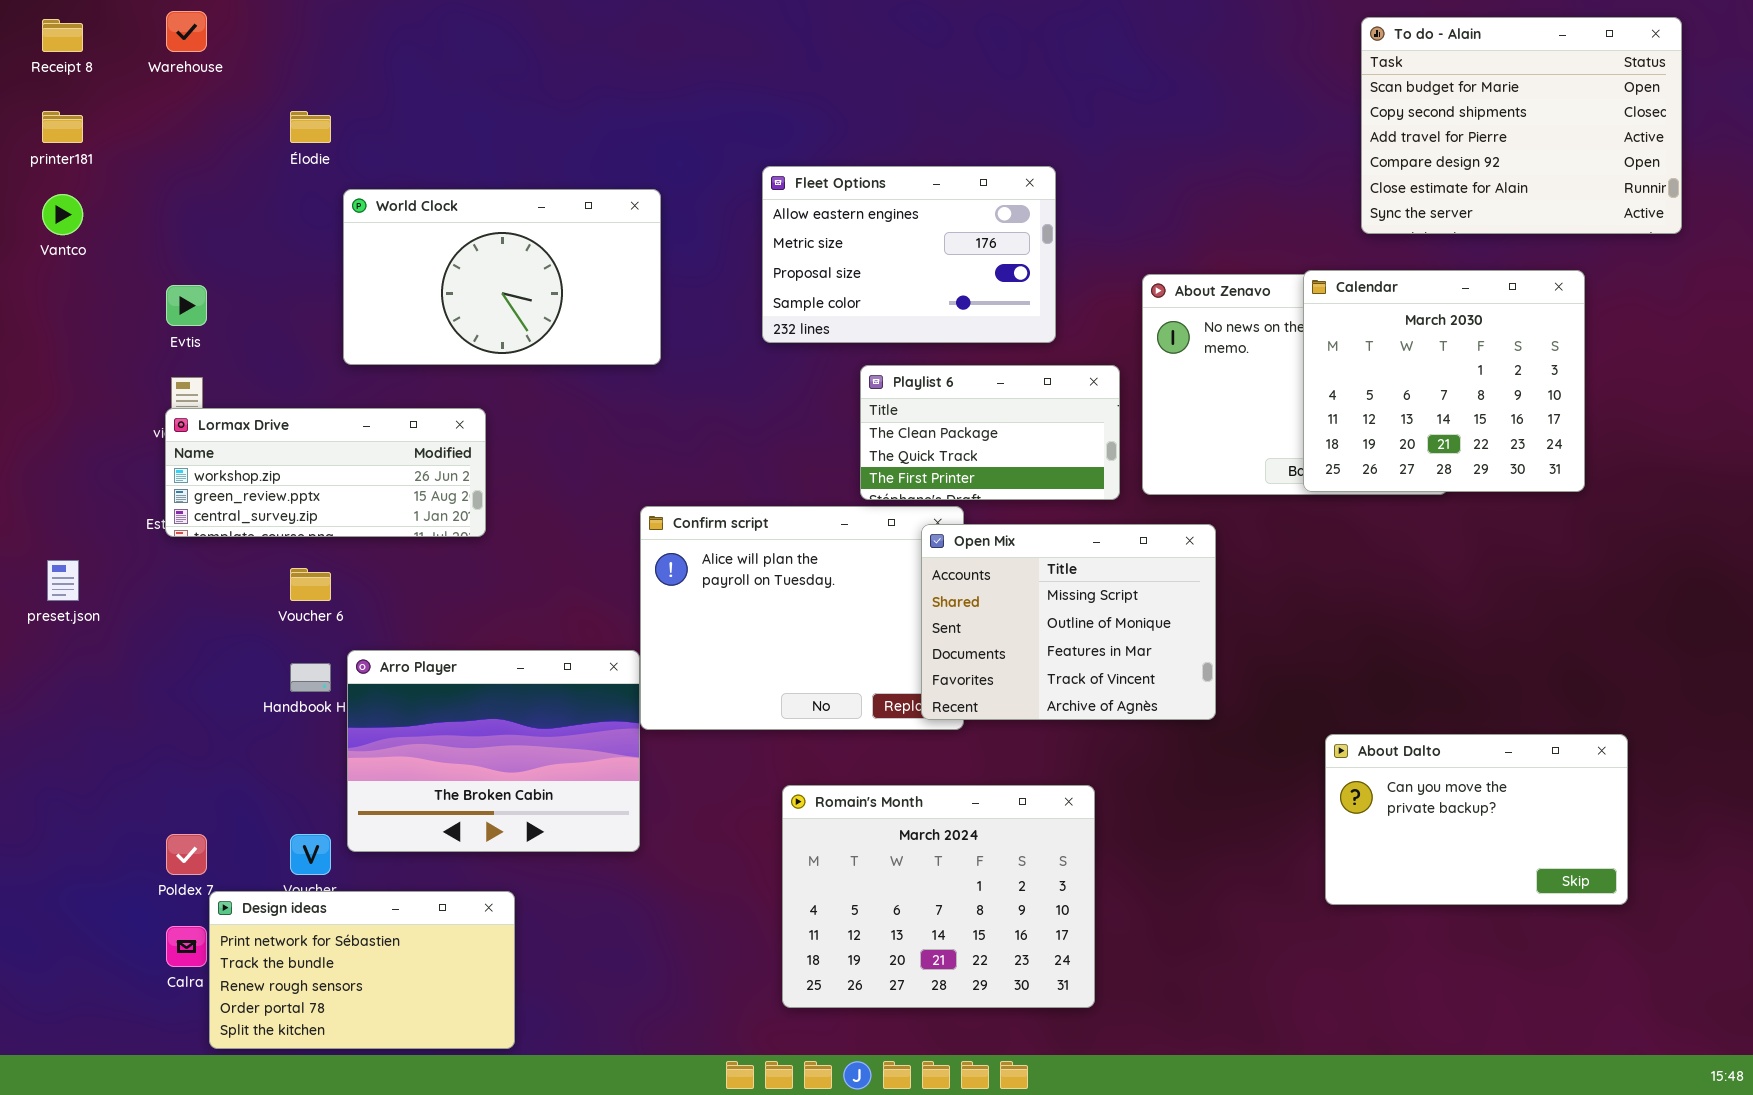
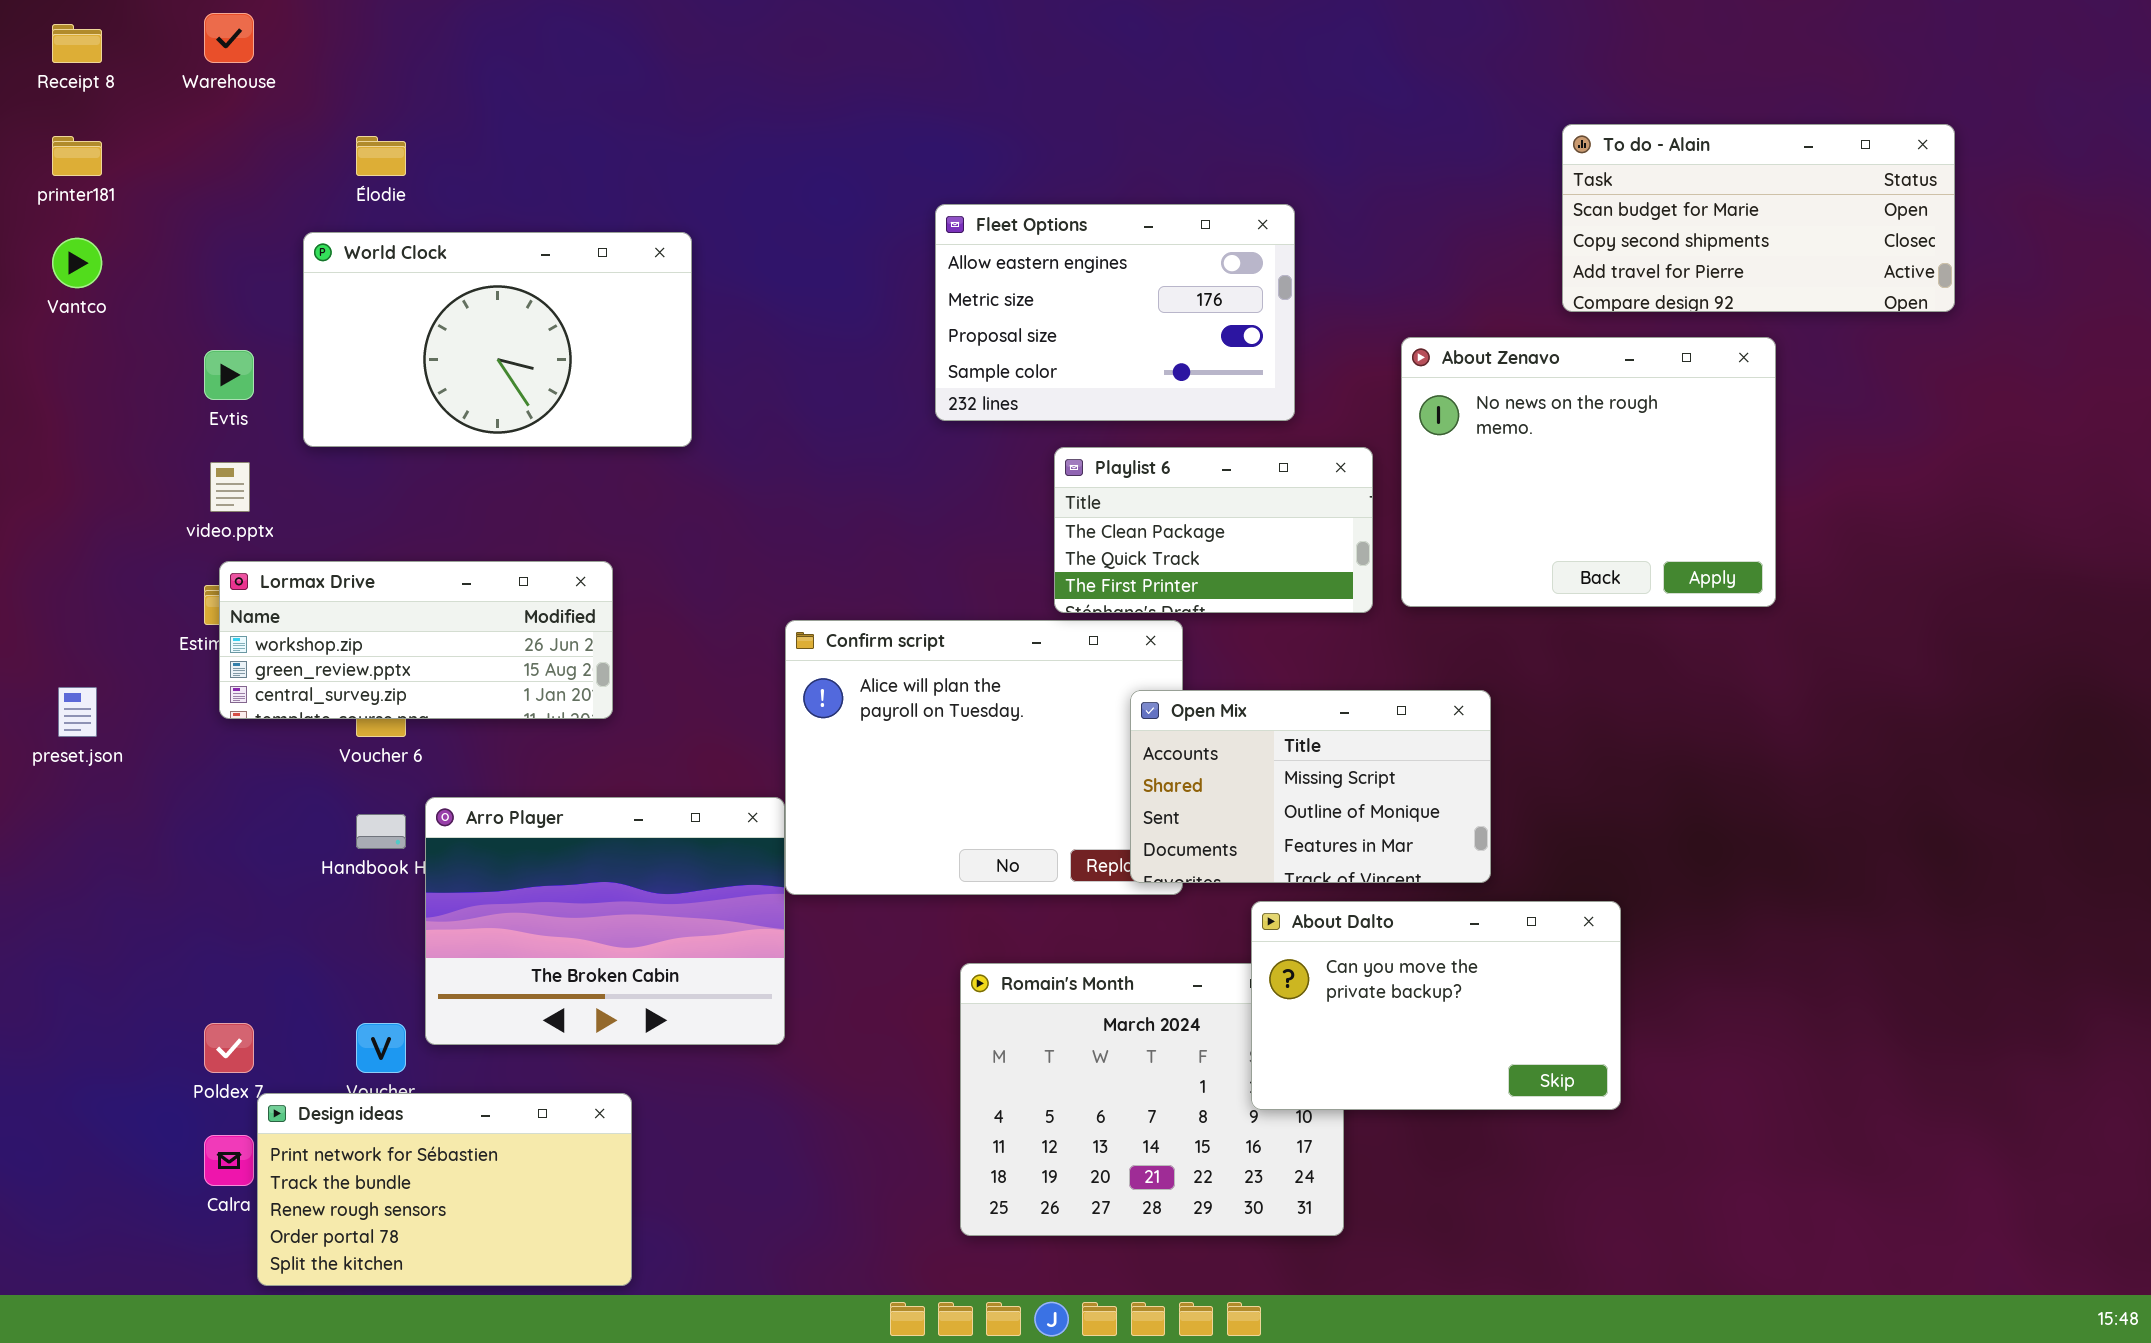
To do - Alain: [1361,17,1682,234] -> [1562,124,1955,312], moved, resized
World Clock: [343,189,661,365] -> [303,232,692,447], moved
Calendar: [1303,270,1585,492] -> none, closed
Lormax Drive: [165,408,486,537] -> [219,561,613,719], moved
Open Mix: [921,524,1216,720] -> [1130,690,1491,883], resized
About Dalto: [1325,734,1628,905] -> [1251,901,1621,1110], moved

